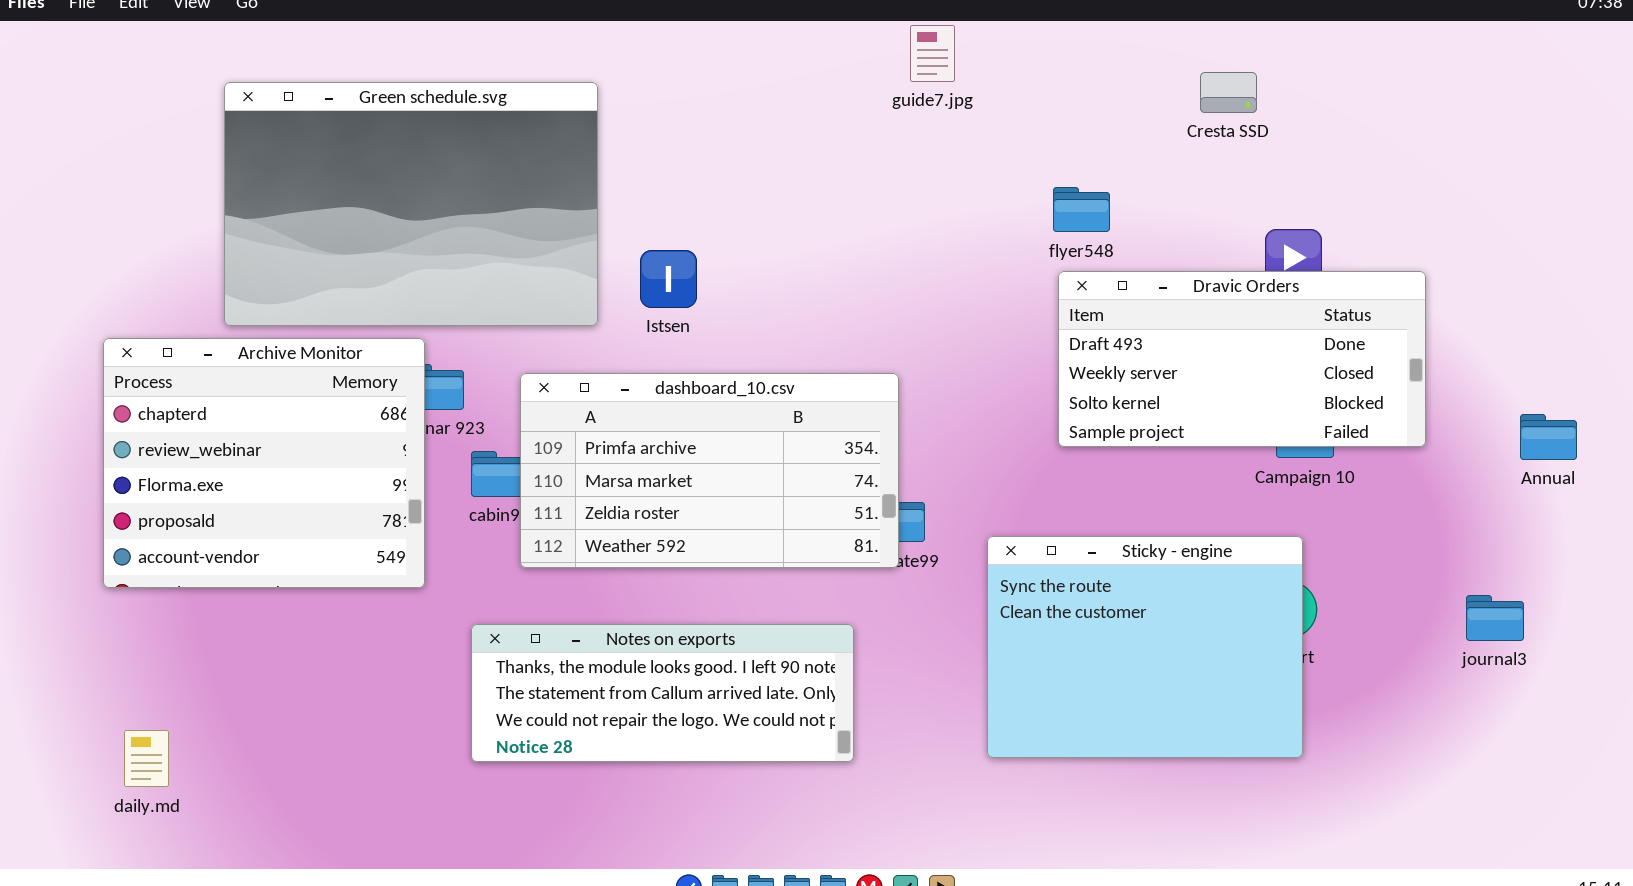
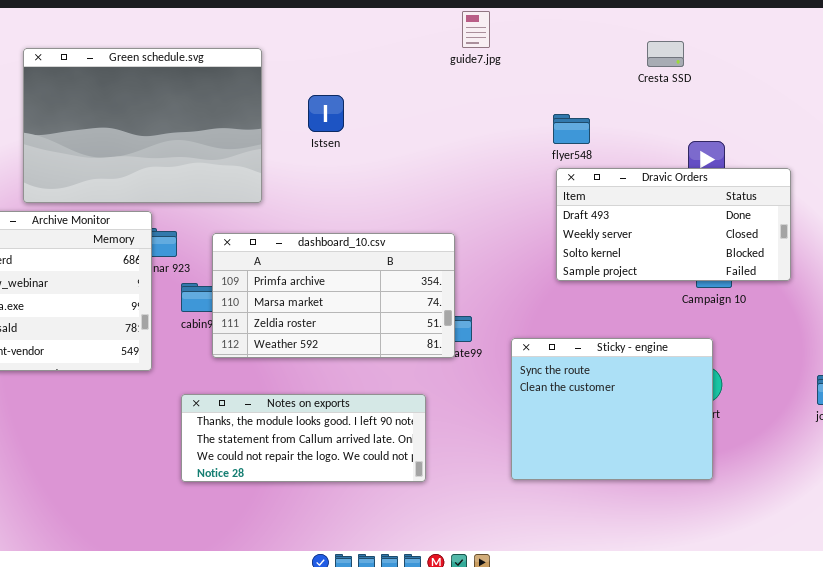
Istsen: [640,250,697,308] -> [308,95,344,132], moved

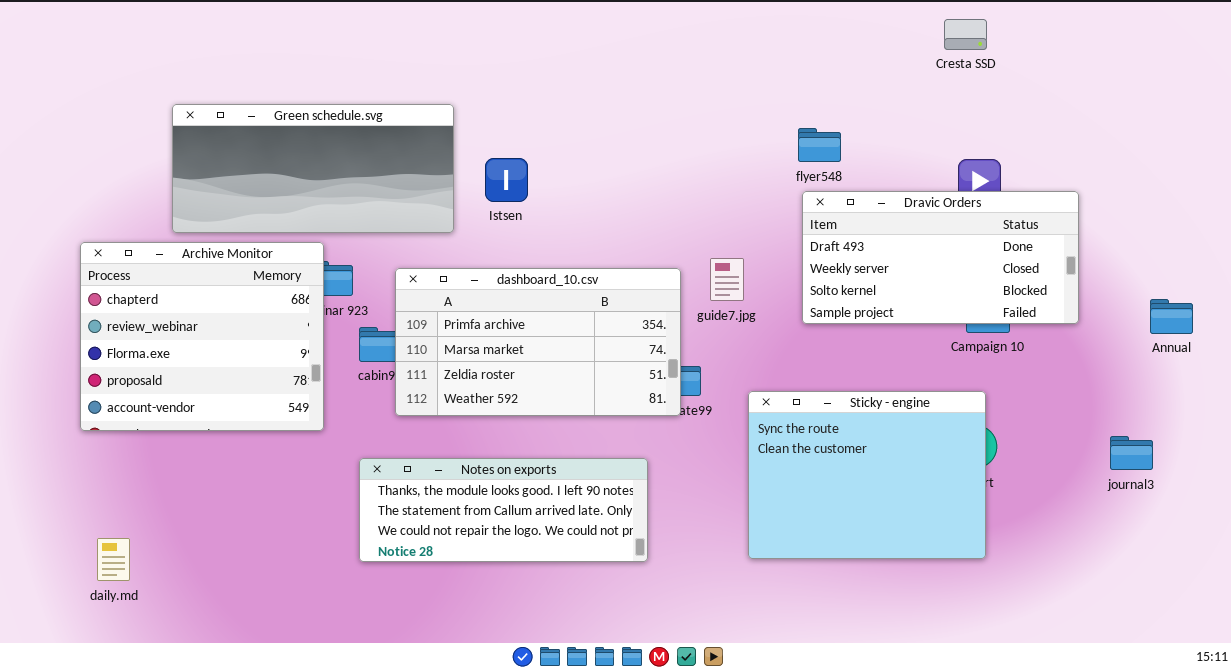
guide7.jpg: [462,11,490,48] -> [710,258,744,301], moved
Cresta SSD: [647,41,684,67] -> [944,19,987,50], moved
Green schedule.svg: [23,48,262,203] -> [172,104,454,233], resized
Istsen: [308,95,344,132] -> [485,158,528,202], moved

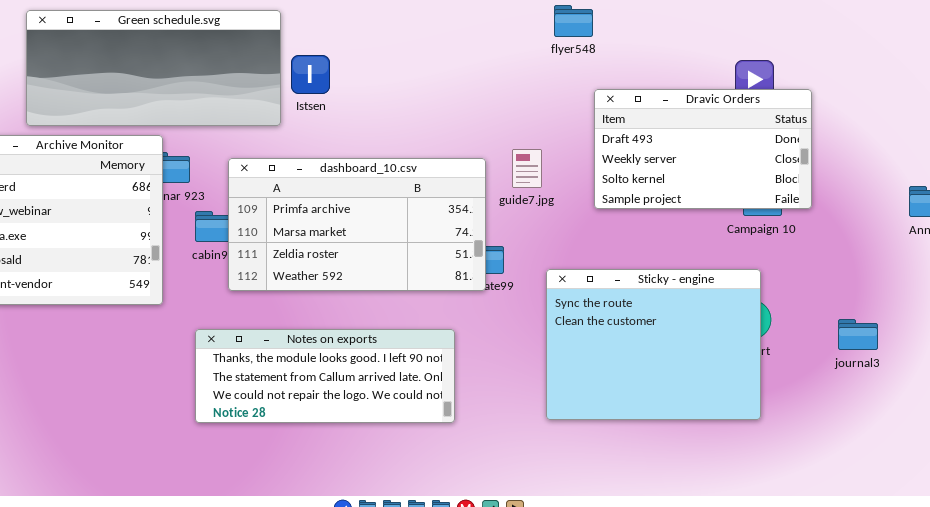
flyer548: [798,128,841,162] -> [554,5,593,37], moved
Istsen: [485,158,528,202] -> [291,55,330,94], moved
Dravic Orders: [802,191,1079,324] -> [594,89,812,209], resized
journal3: [1110,436,1153,470] -> [838,319,878,350], moved

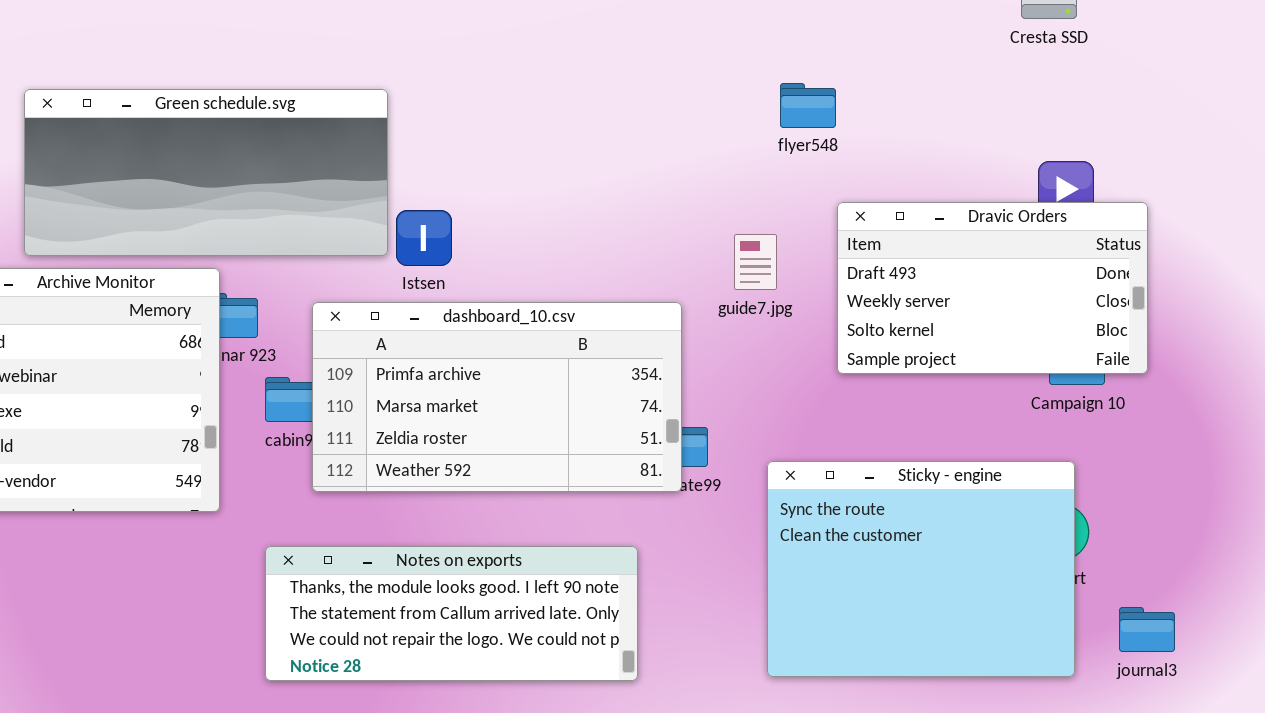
Istsen: [291,55,330,94] -> [396,210,452,266], moved
guide7.jpg: [512,149,542,188] -> [734,234,777,290], moved
journal3: [838,319,878,350] -> [1119,607,1175,652], moved

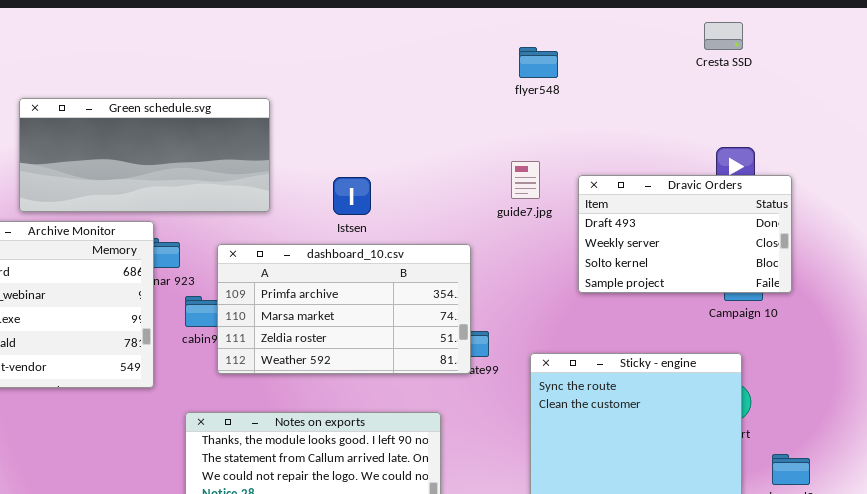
flyer548: [780,83,836,128] -> [519,47,558,78], moved
Istsen: [396,210,452,266] -> [333,177,371,215], moved
guide7.jpg: [734,234,777,290] -> [511,161,540,199], moved

